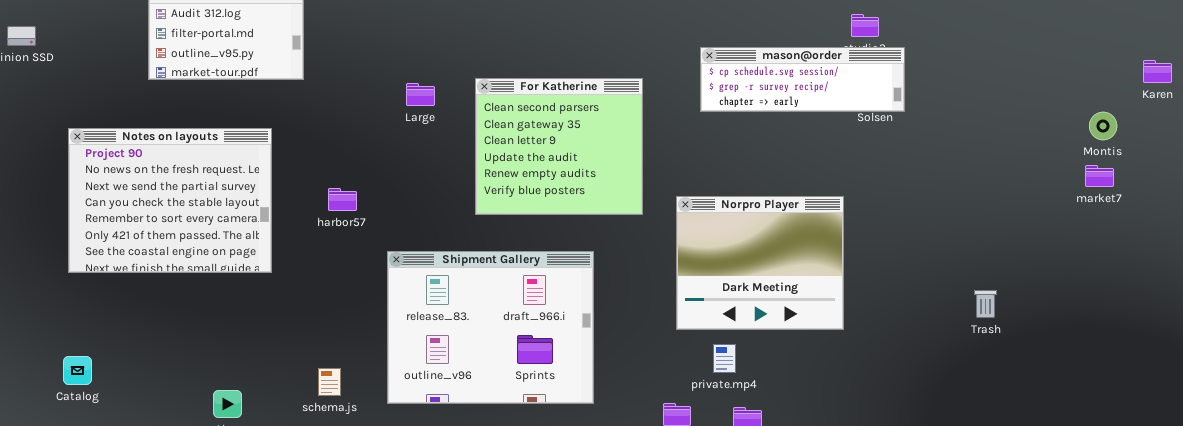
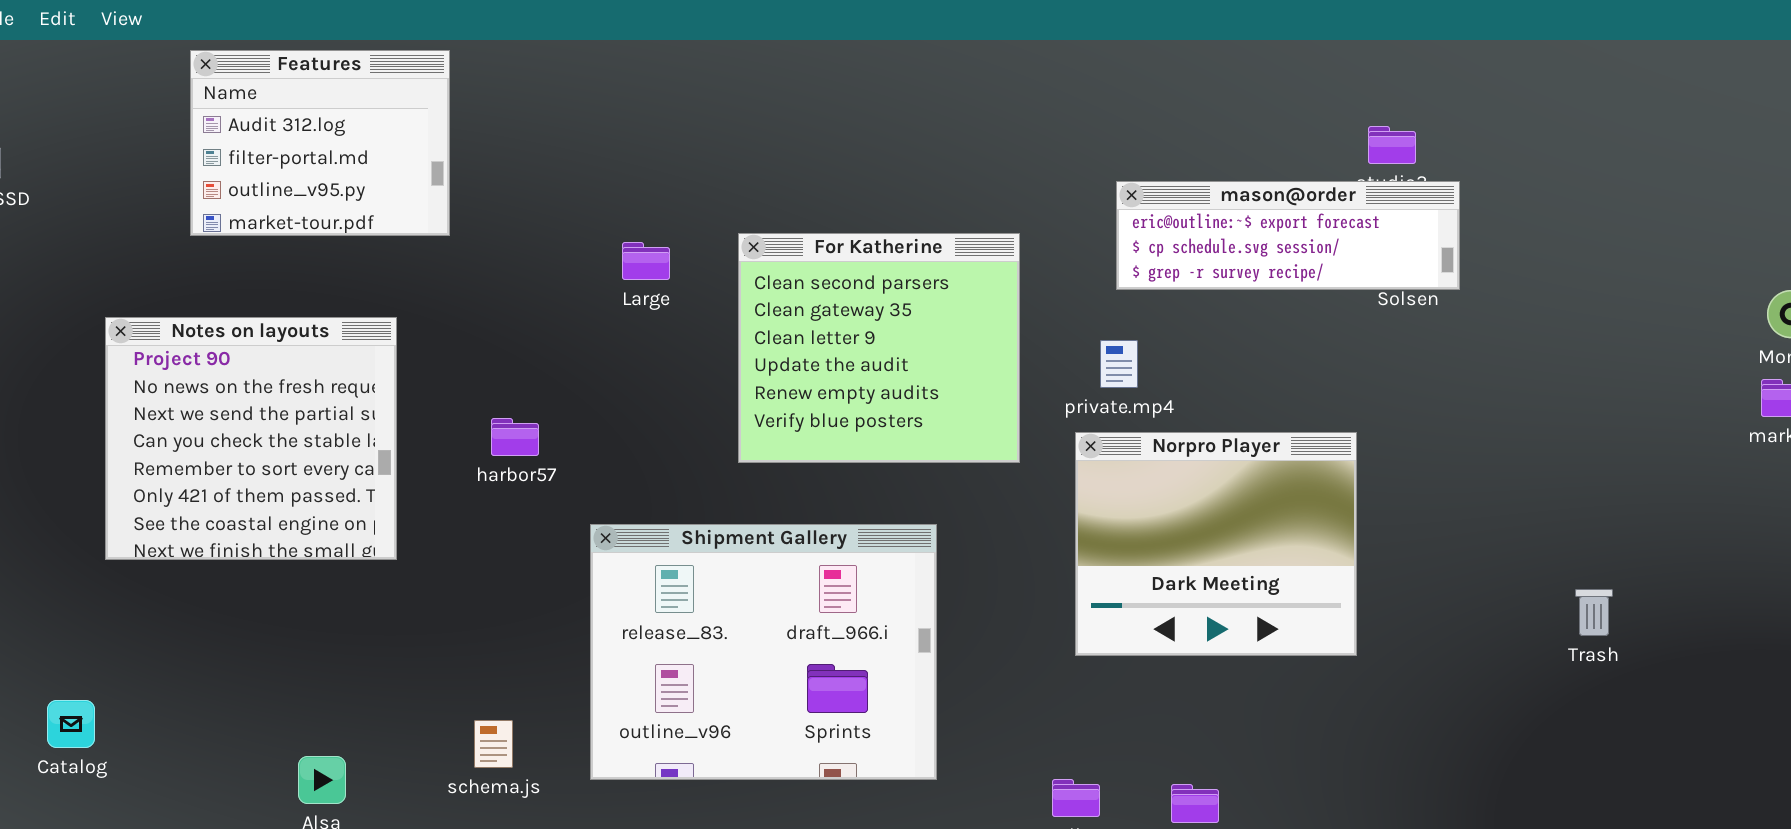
mason@order: [700,47,905,112] -> [1116,181,1460,290], scrolled up 1 row
Notes on layouts: [68,128,272,273] -> [105,317,397,560], resized
private.mp4: [713,344,736,373] -> [1100,340,1138,388], moved

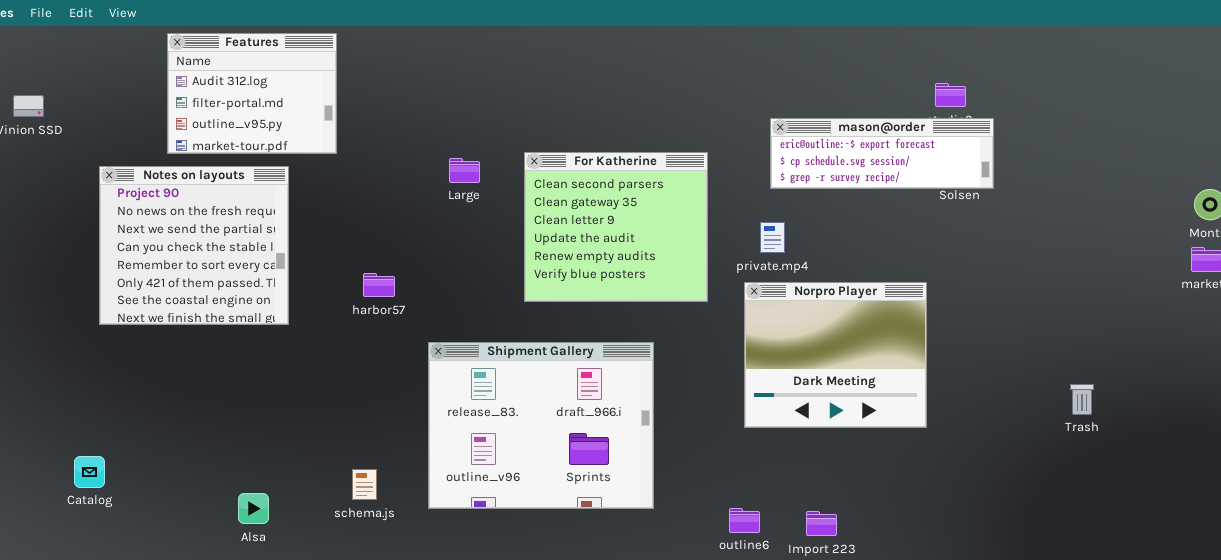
Notes on layouts: [105,317,397,560] -> [99,166,289,325], moved

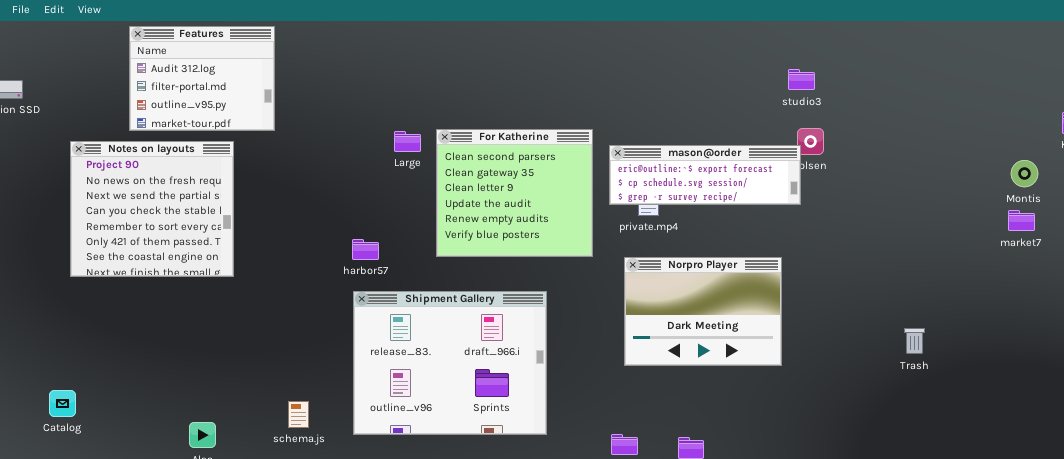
mason@order: [770,118,994,189] -> [609,145,801,205], moved
Large: [449,158,480,183] -> [394,131,421,152], moved
harbor57: [363,273,395,297] -> [352,239,379,260], moved
Norpro Player: [744,282,927,428] -> [624,257,782,366], resized

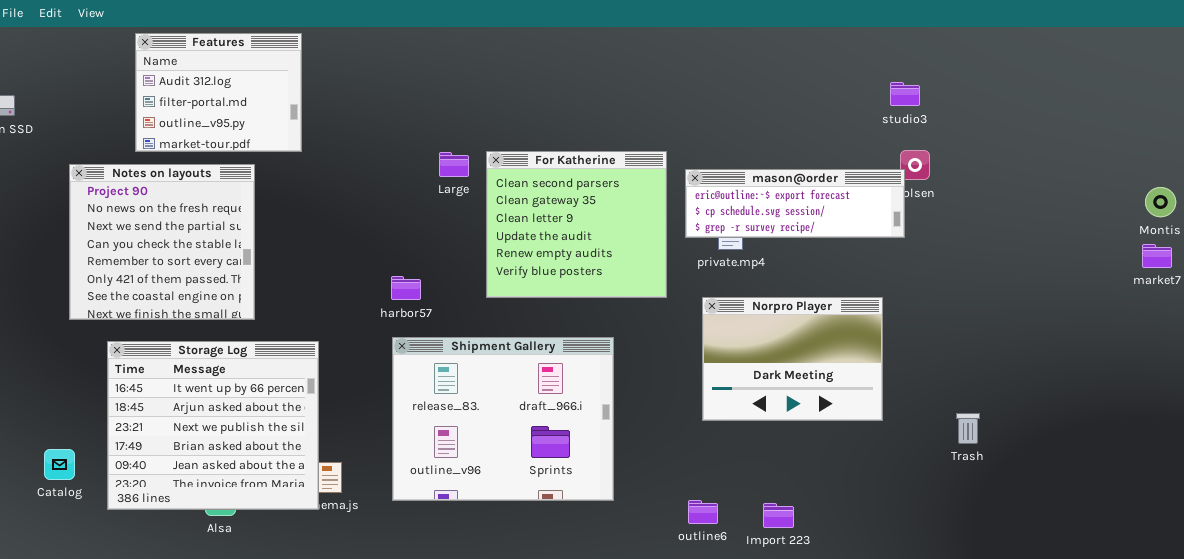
Storage Log: none -> [107,341,319,510], opened
Trash: [904,328,925,354] -> [956,413,980,444], moved

